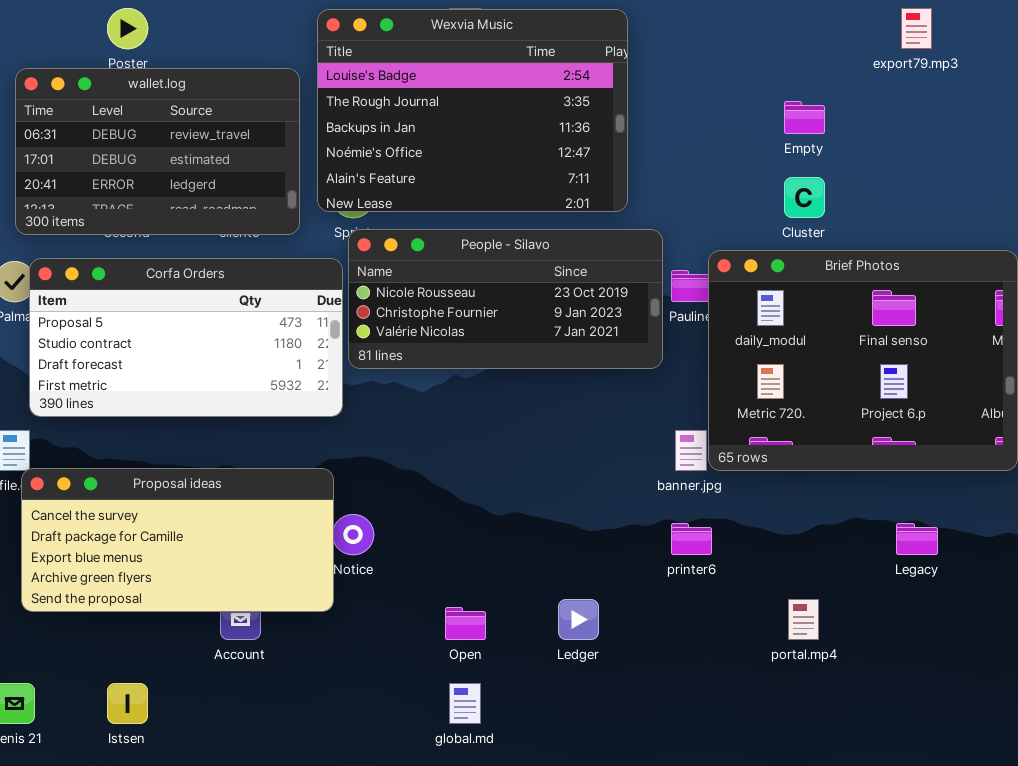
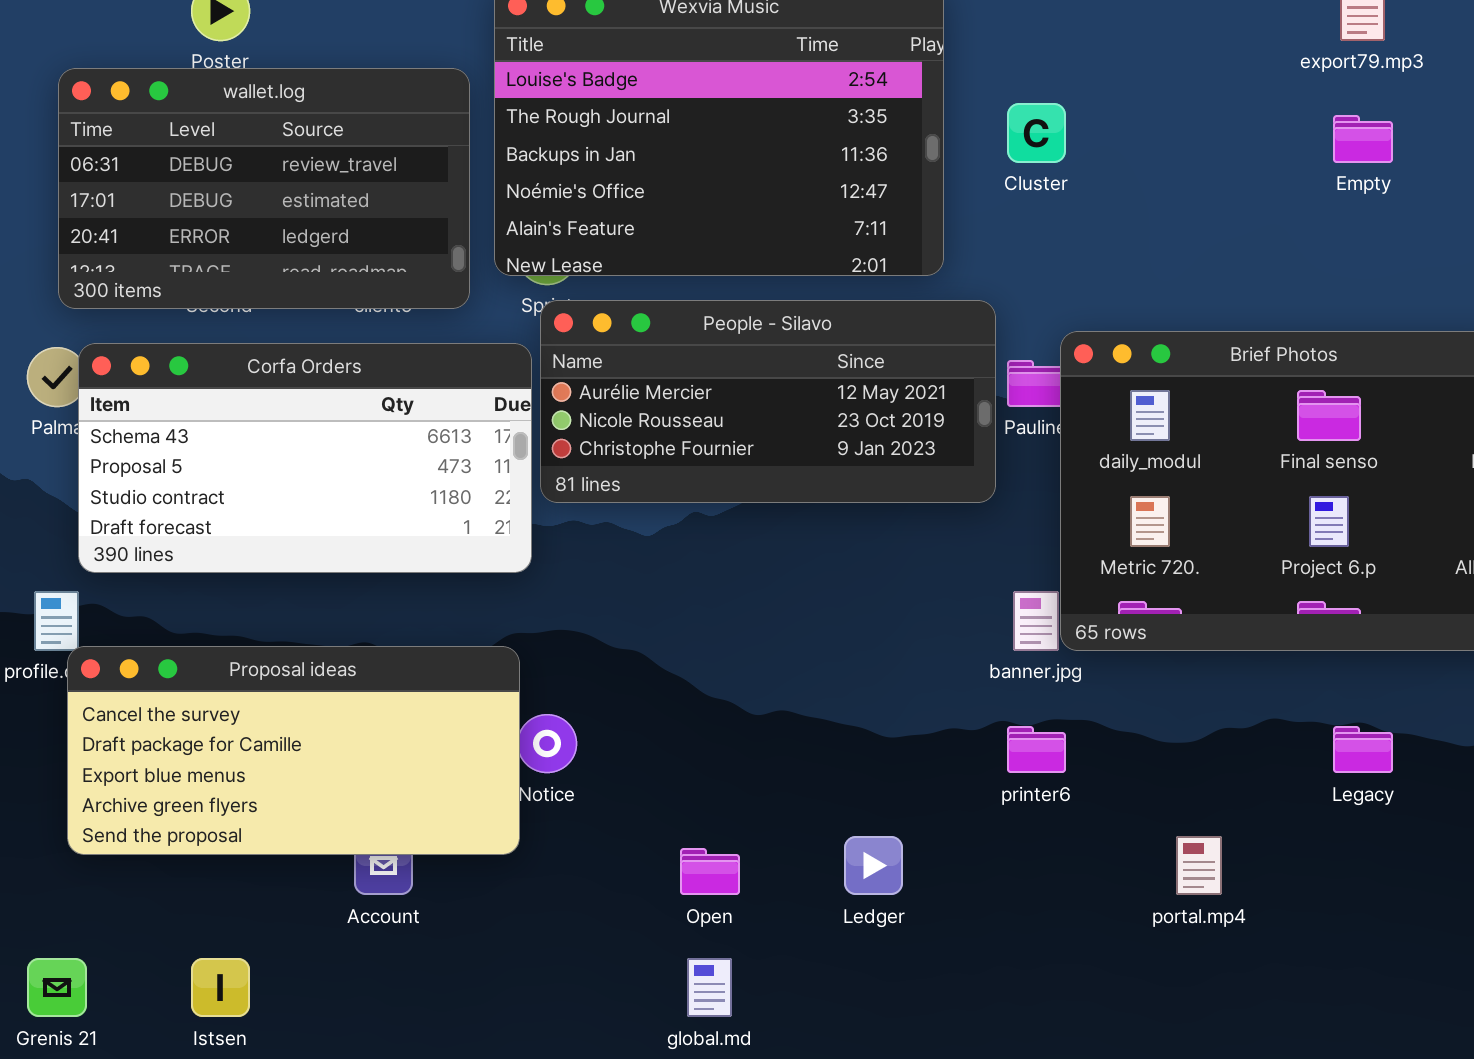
Empty: [784,101,825,134] -> [1333,115,1393,163], moved
Cluster: [784,177,825,218] -> [1007,103,1066,163], moved
People - Silavo: [348,229,663,369] -> [540,300,996,503], scrolled up 1 row
Corfa Orders: [29,258,343,417] -> [78,343,532,573], scrolled up 1 row

